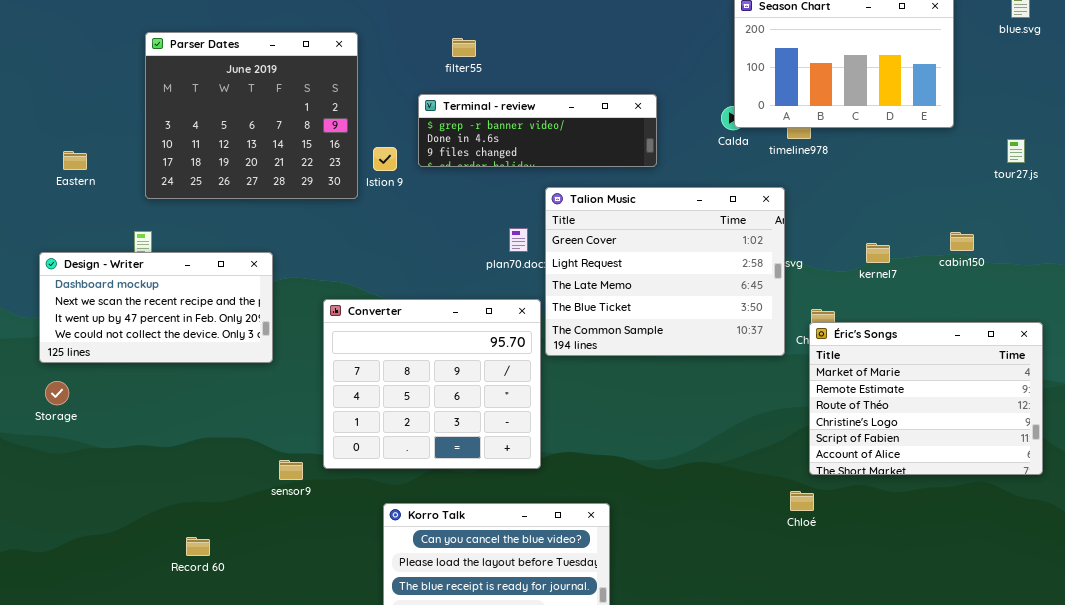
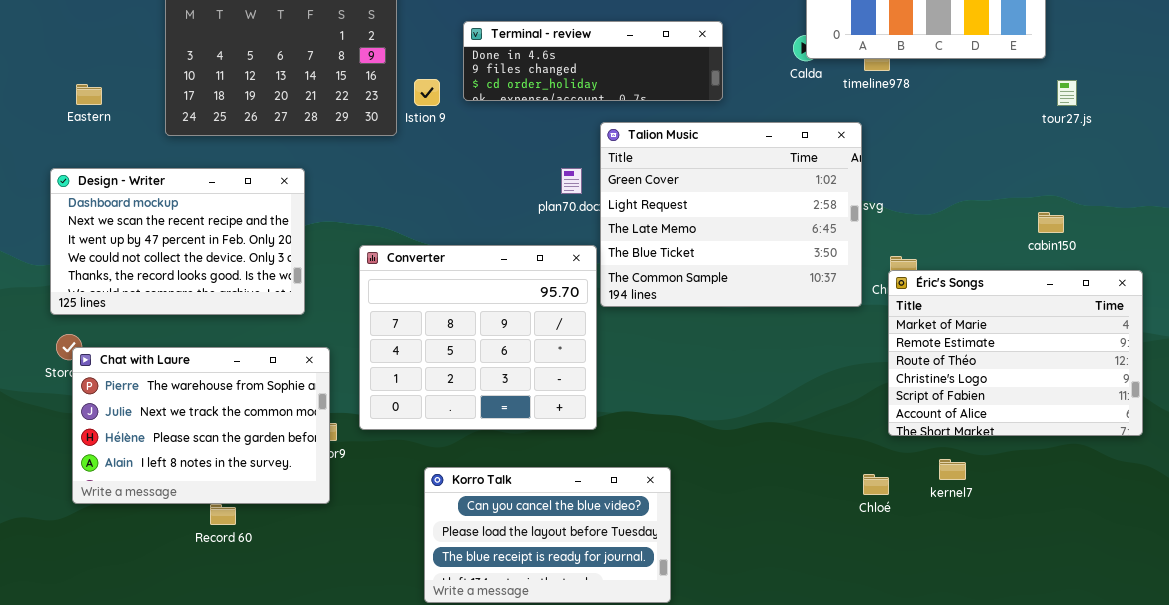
Terminal - review: [418,94,657,167] -> [463,21,723,101], scrolled down 1 row
tour27.js: [1007,139,1025,163] -> [1057,80,1077,106], moved
cabin150: [950,232,974,251] -> [1038,212,1064,233], moved
kernel7: [866,243,890,263] -> [939,459,966,480], moved
Design - Writer: [39,252,273,363] -> [50,168,305,315], resized
Chat with Laure: none -> [72,347,330,504], opened
Chloé: [790,491,814,511] -> [863,474,889,495], moved

